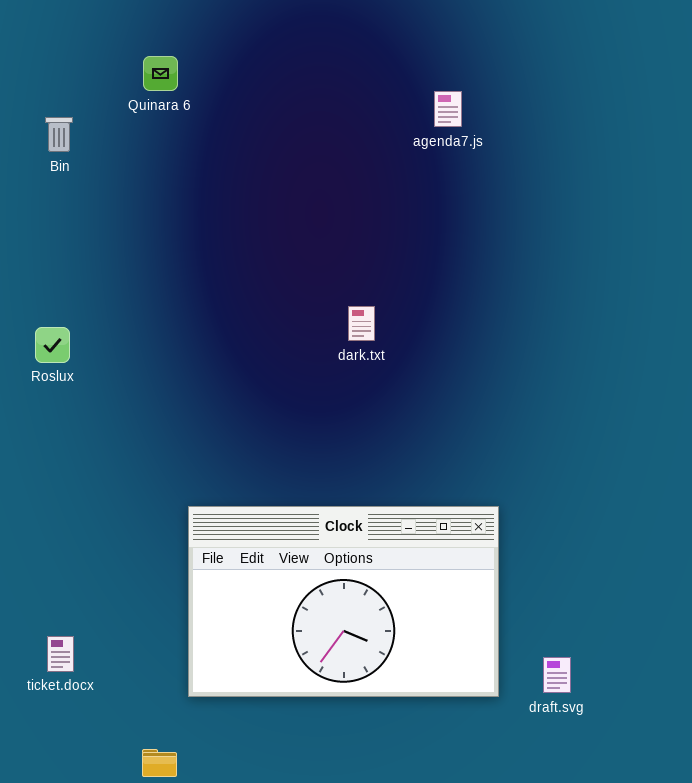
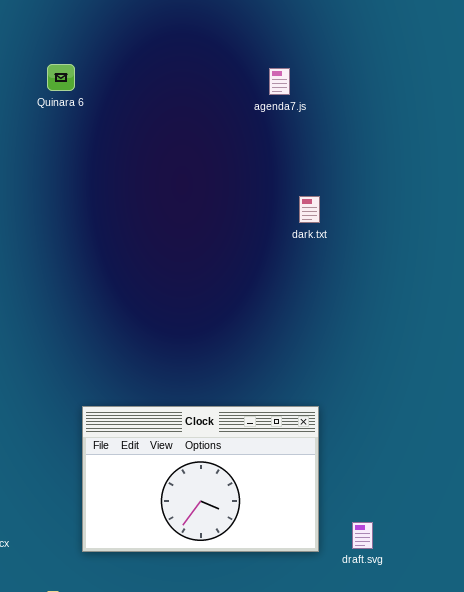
agenda7.js: [434,91,462,127] -> [269,68,290,95], moved
dark.txt: [348,306,375,341] -> [299,196,320,223], moved

